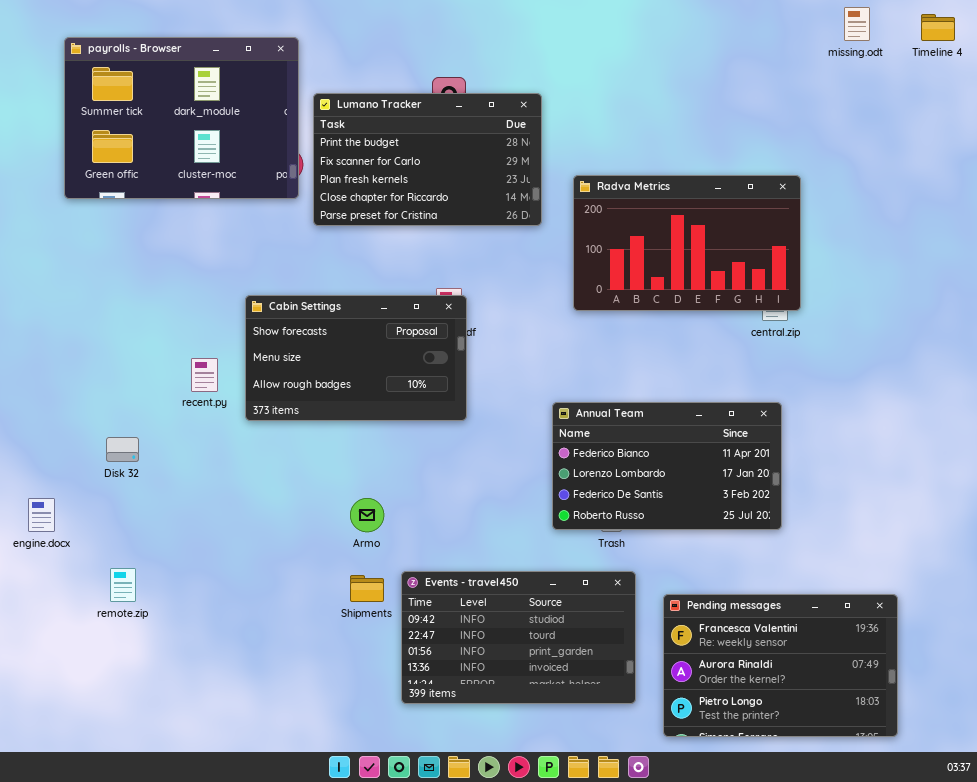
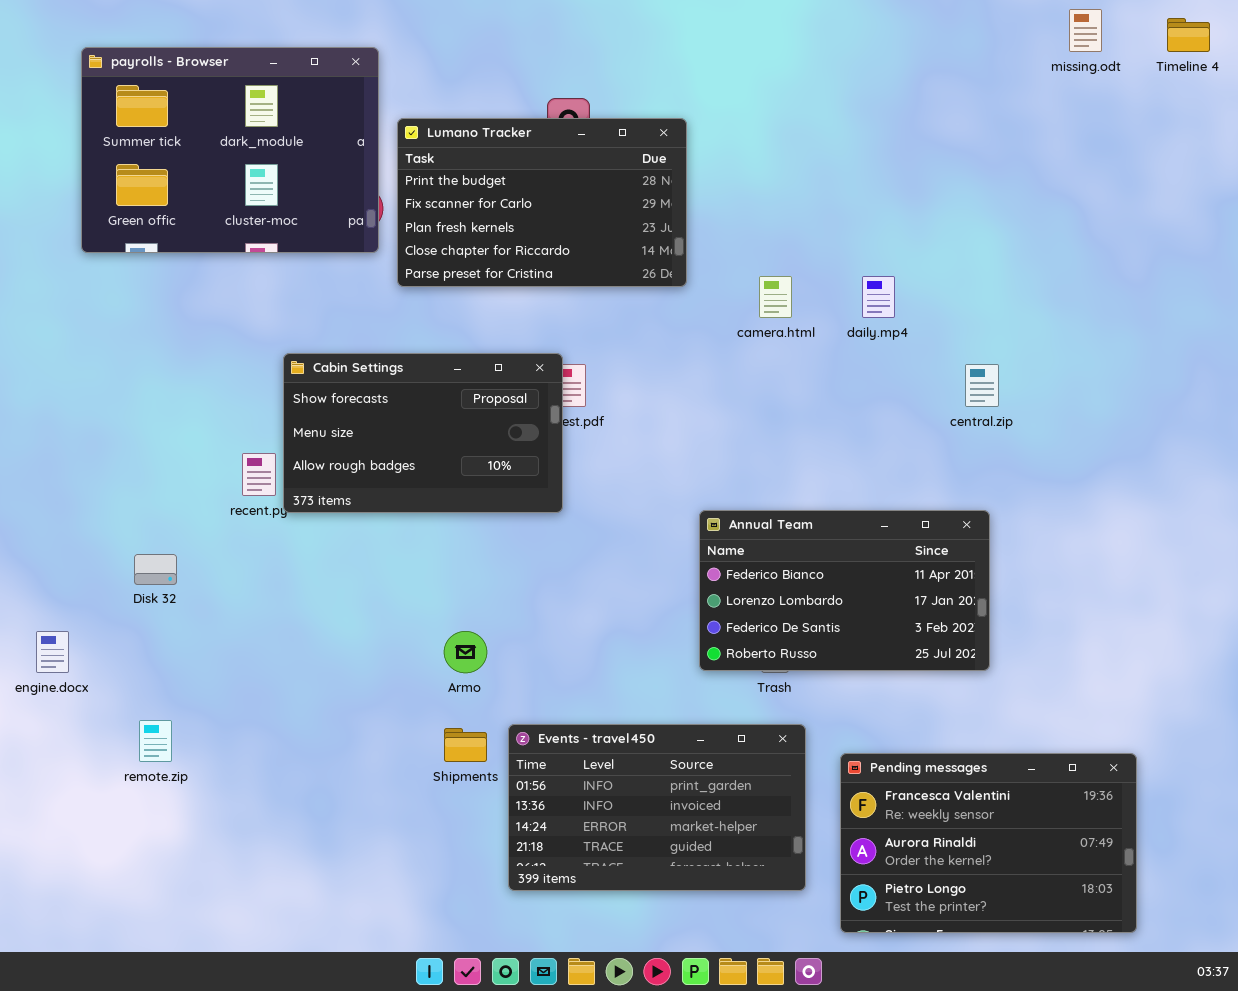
Radva Metrics: [573,175,801,311] -> none, closed
Cabin Settings: [245,295,467,421] -> [283,353,563,513], moved
Events - travel450: [401,571,636,704] -> [508,724,806,891], scrolled down 2 rows

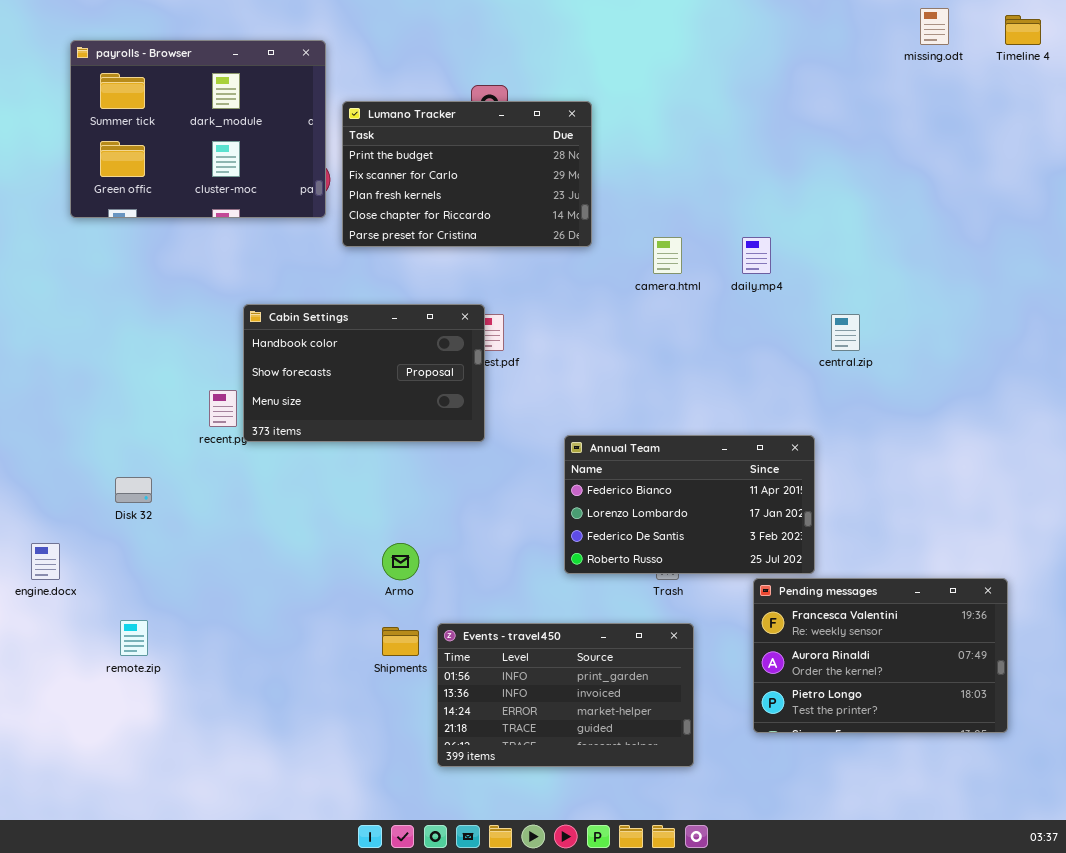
Cabin Settings: [283,353,563,513] -> [243,304,485,442], scrolled up 1 row
Annual Team: [699,510,990,671] -> [564,435,815,574], moved
Pending messages: [840,753,1137,933] -> [753,578,1008,733], moved

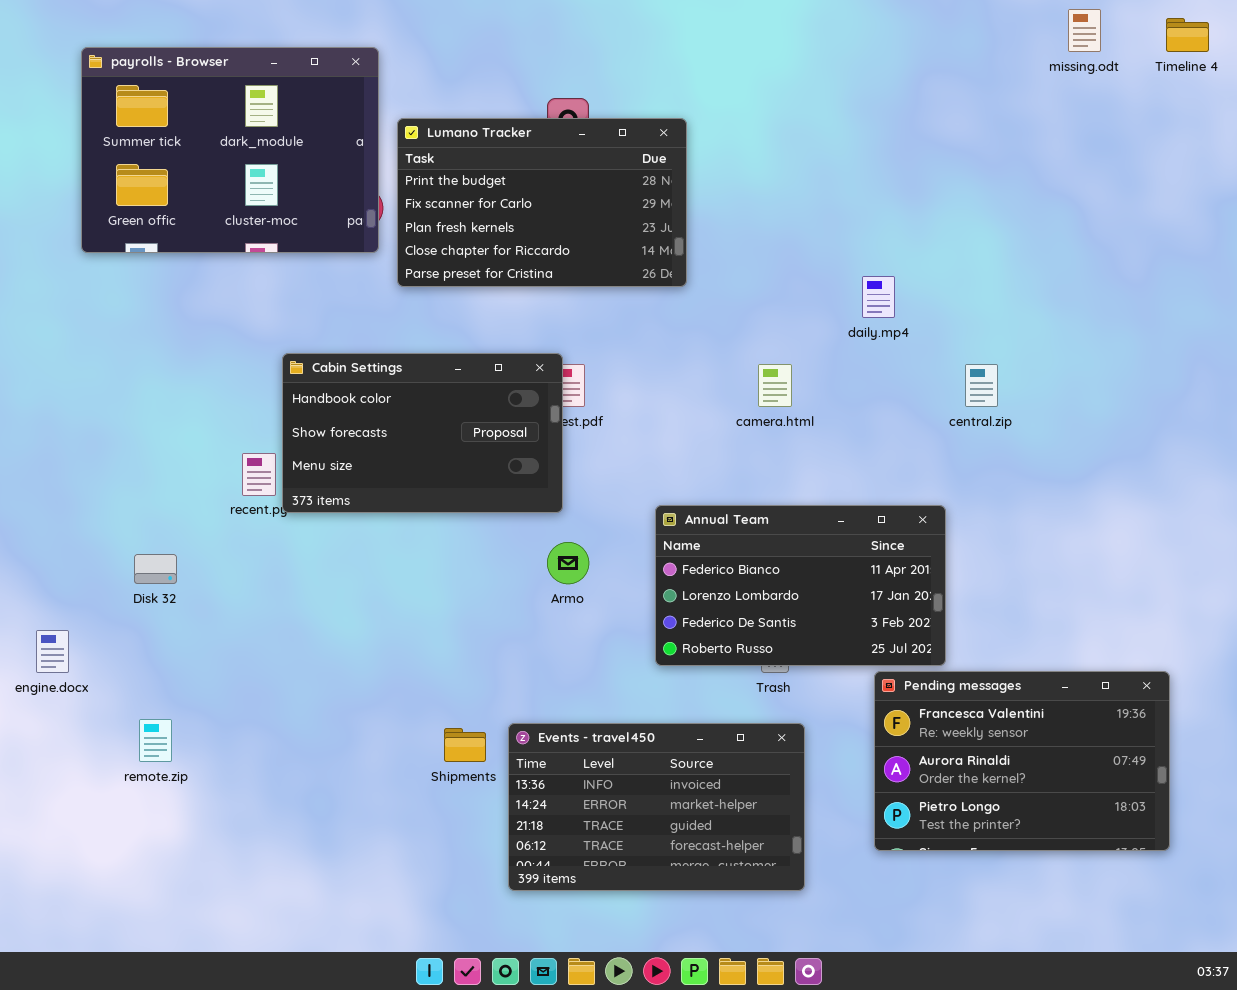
camera.html: [653,237,682,274] -> [758,364,792,407], moved
Armo: [382,543,419,580] -> [547,542,589,584], moved
Events - travel450: [437,623,694,767] -> [508,723,805,891], scrolled down 1 row

